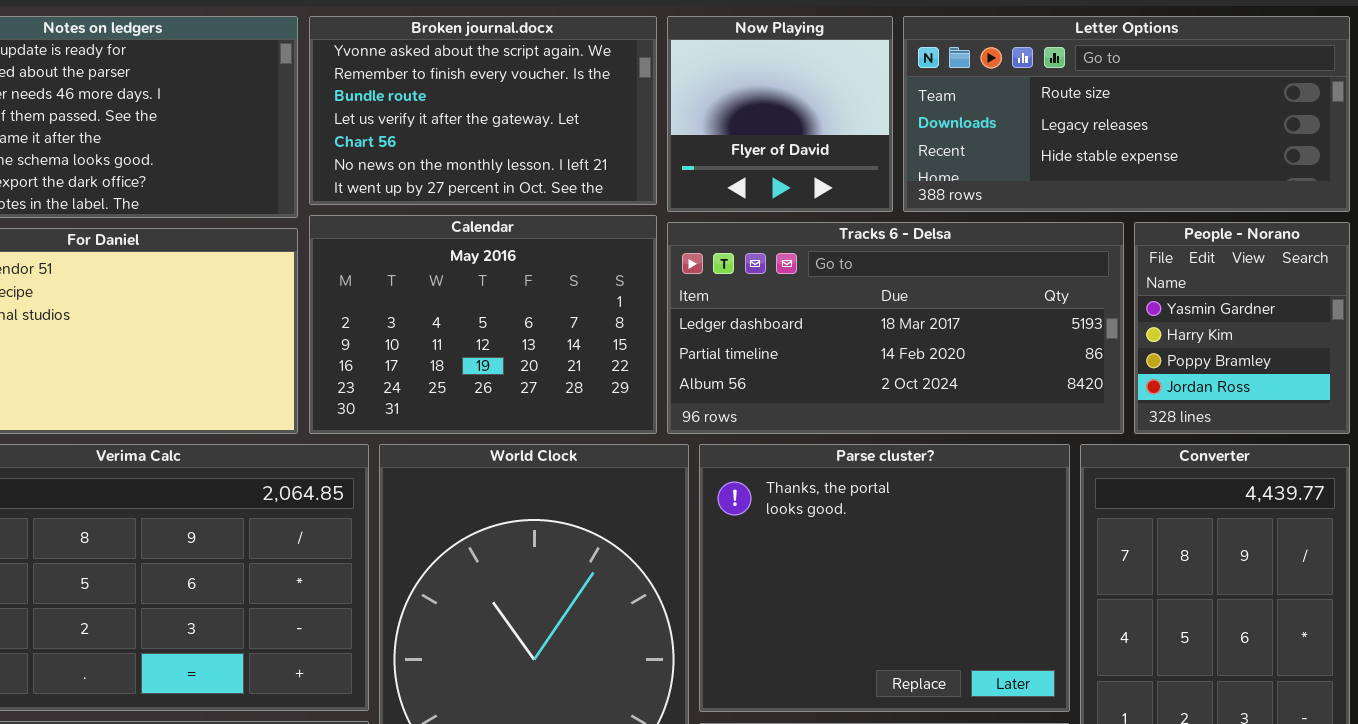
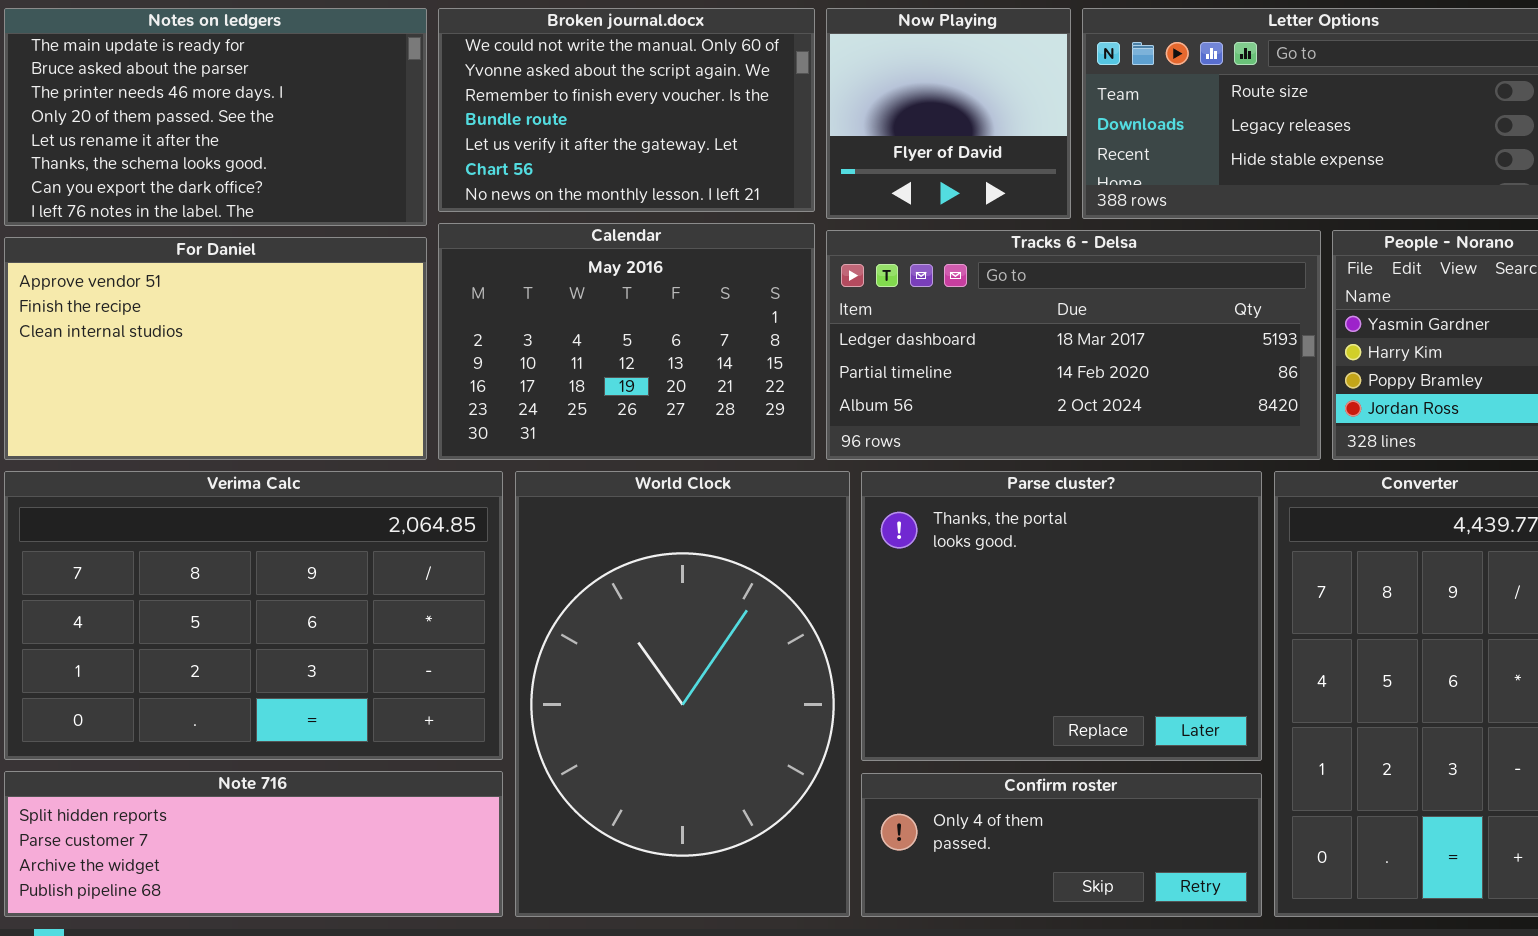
Broken journal.docx: [309,16,657,205] -> [438,8,815,212], scrolled up 1 row

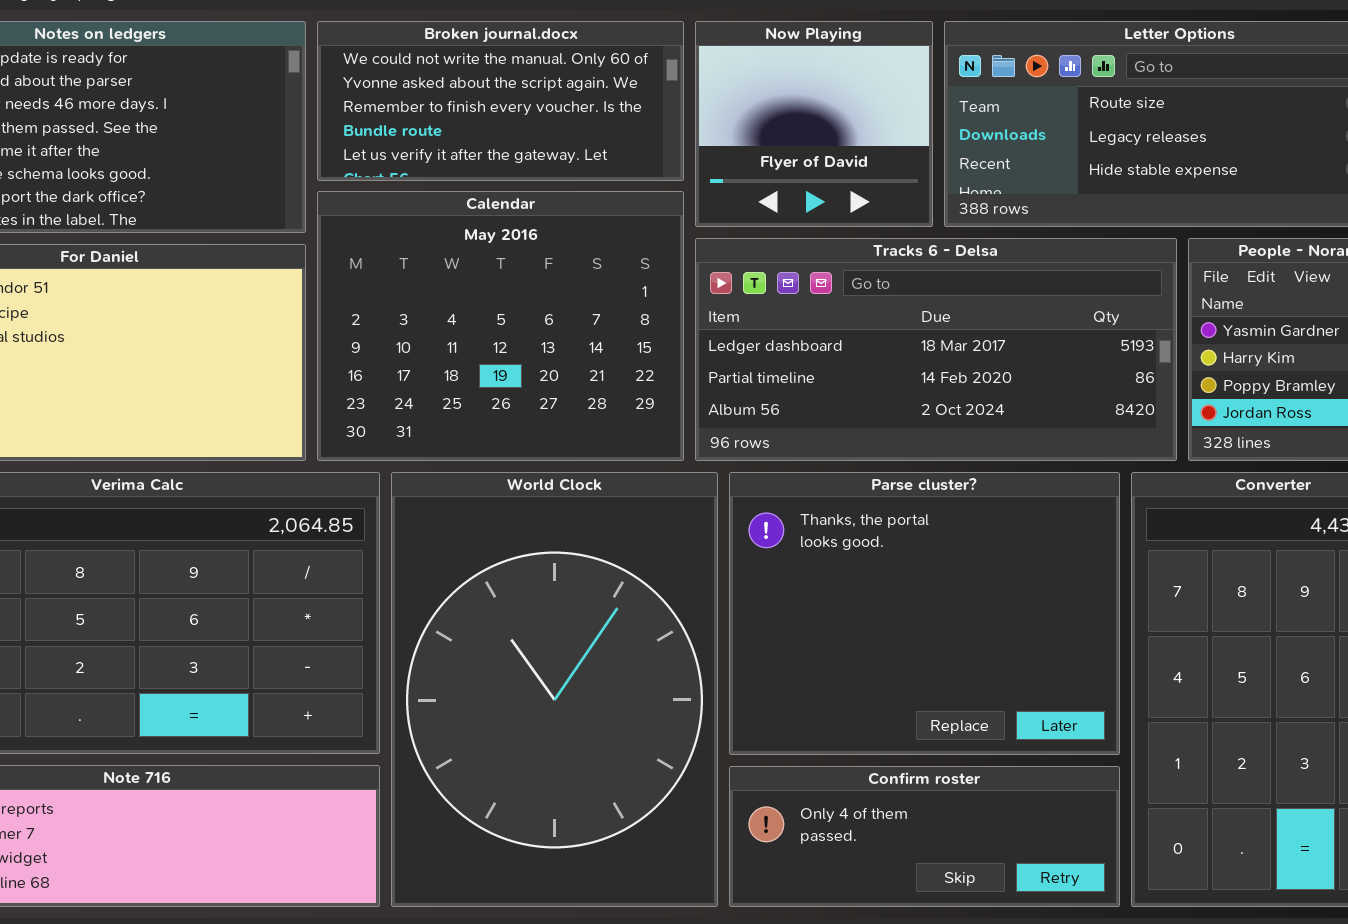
Broken journal.docx: [438,8,815,212] -> [317,21,684,181], resized
Calendar: [438,223,815,460] -> [317,191,684,461], resized

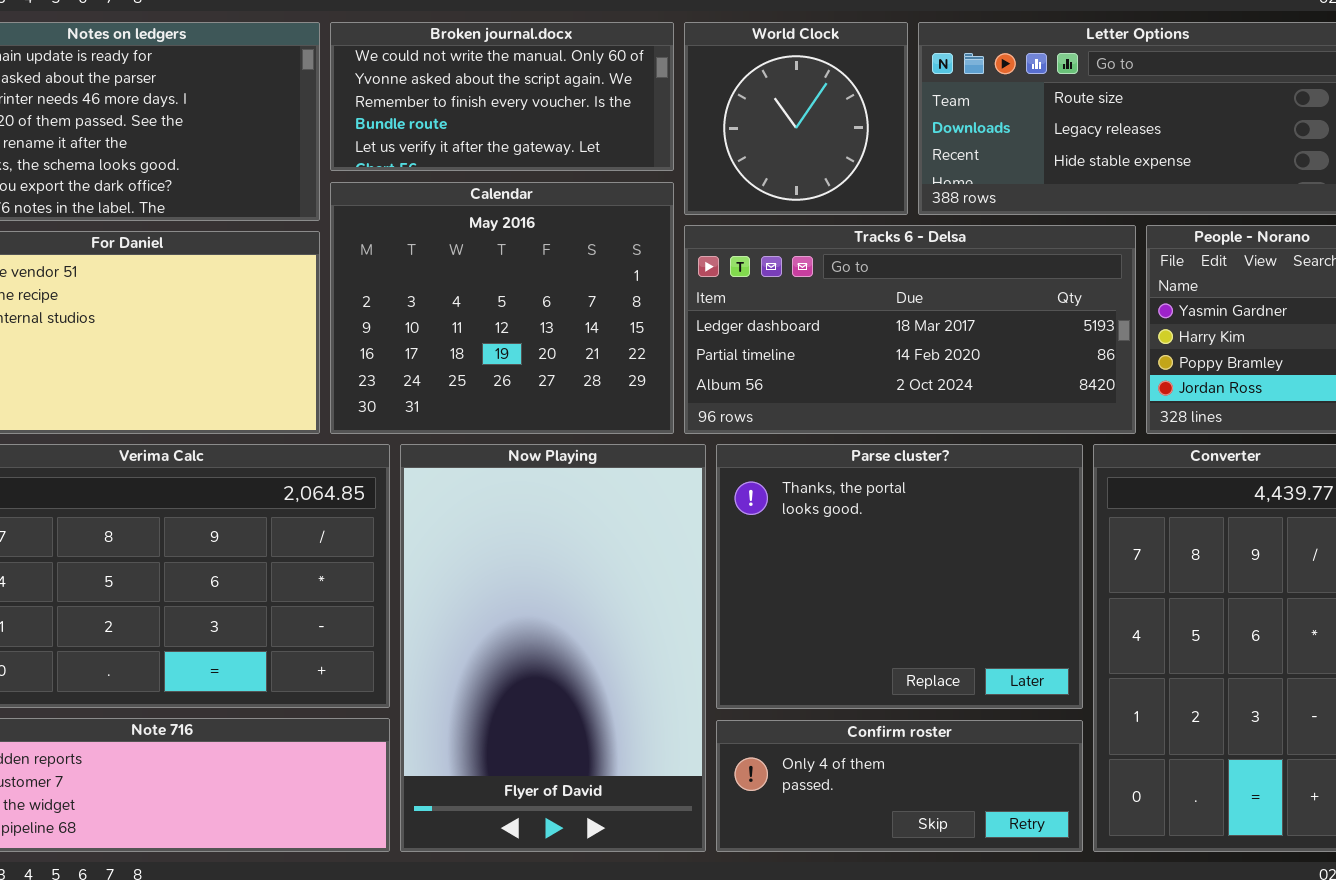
Now Playing: [695,21,933,227] -> [400,444,706,852], moved, resized
World Clock: [391,472,718,907] -> [684,22,908,215], moved, resized

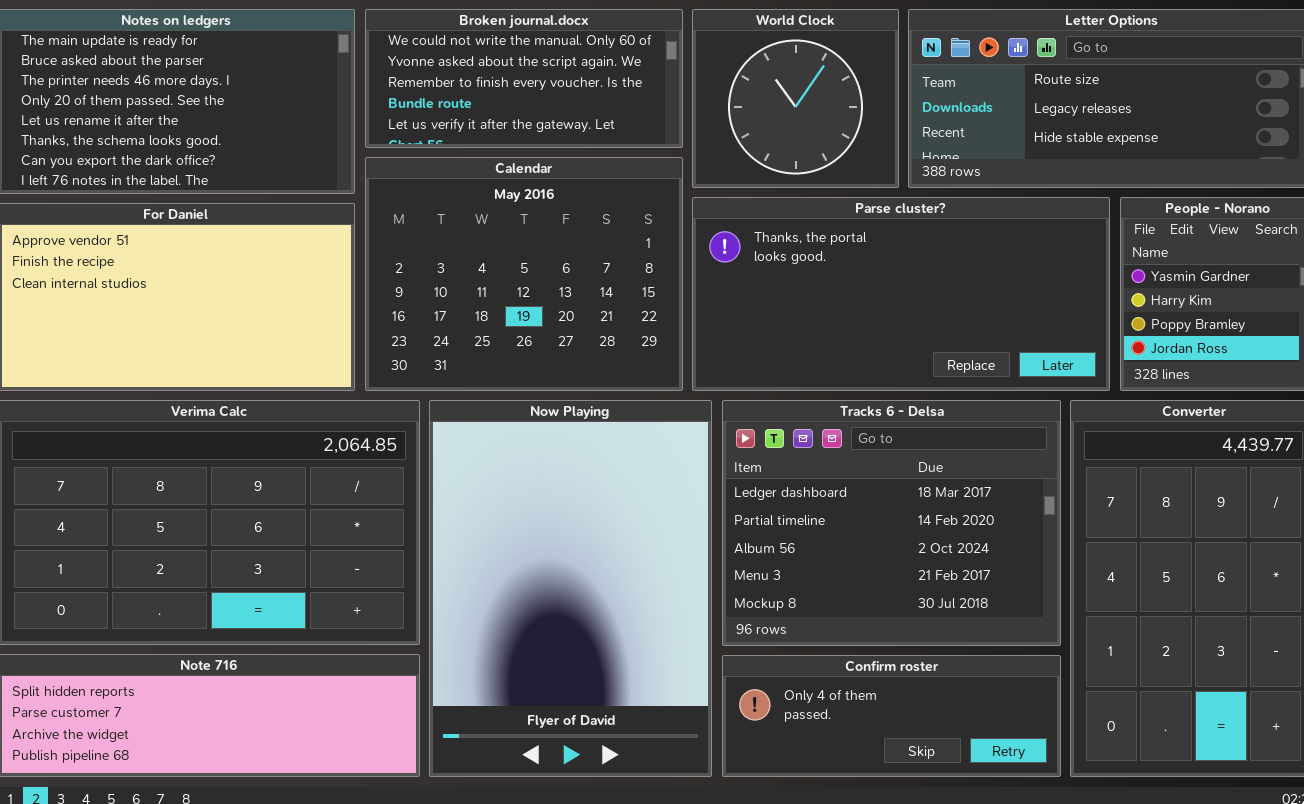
Tracks 6 - Delsa: [684,225,1136,434] -> [722,400,1061,646], moved, resized
Parse cluster?: [716,444,1083,709] -> [692,197,1110,391], moved, resized

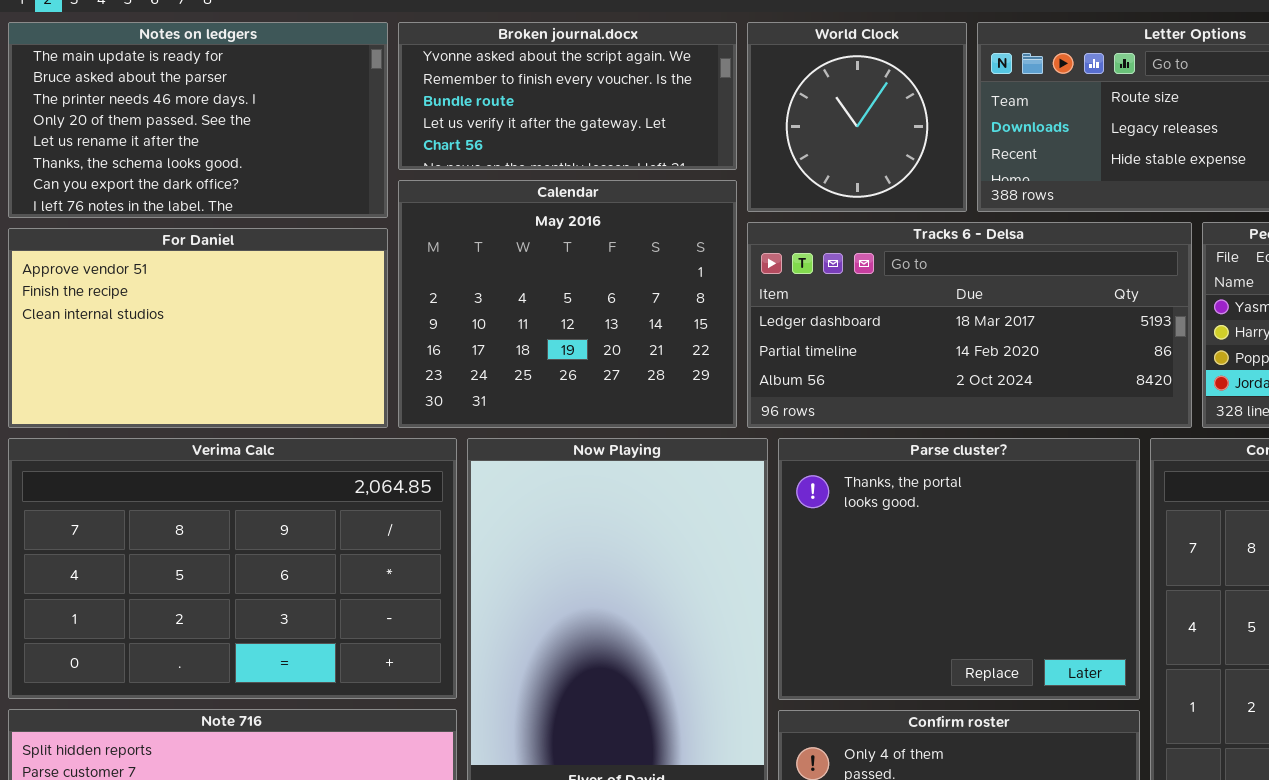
Broken journal.docx: [365,9,683,148] -> [398,22,737,170], scrolled down 1 row
Parse cluster?: [692,197,1110,391] -> [778,438,1140,700], moved, resized
Tracks 6 - Delsa: [722,400,1061,646] -> [747,222,1192,428], moved, resized

